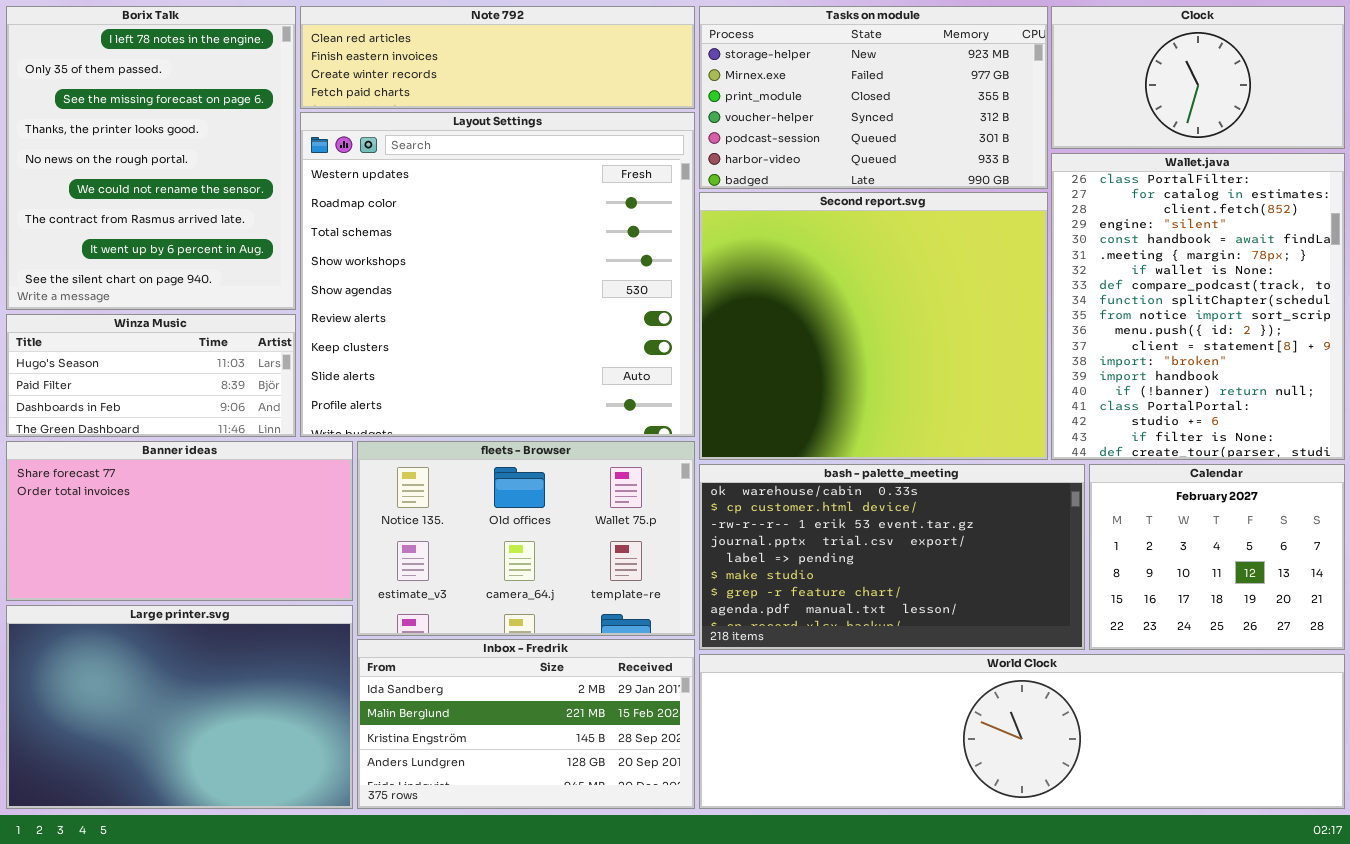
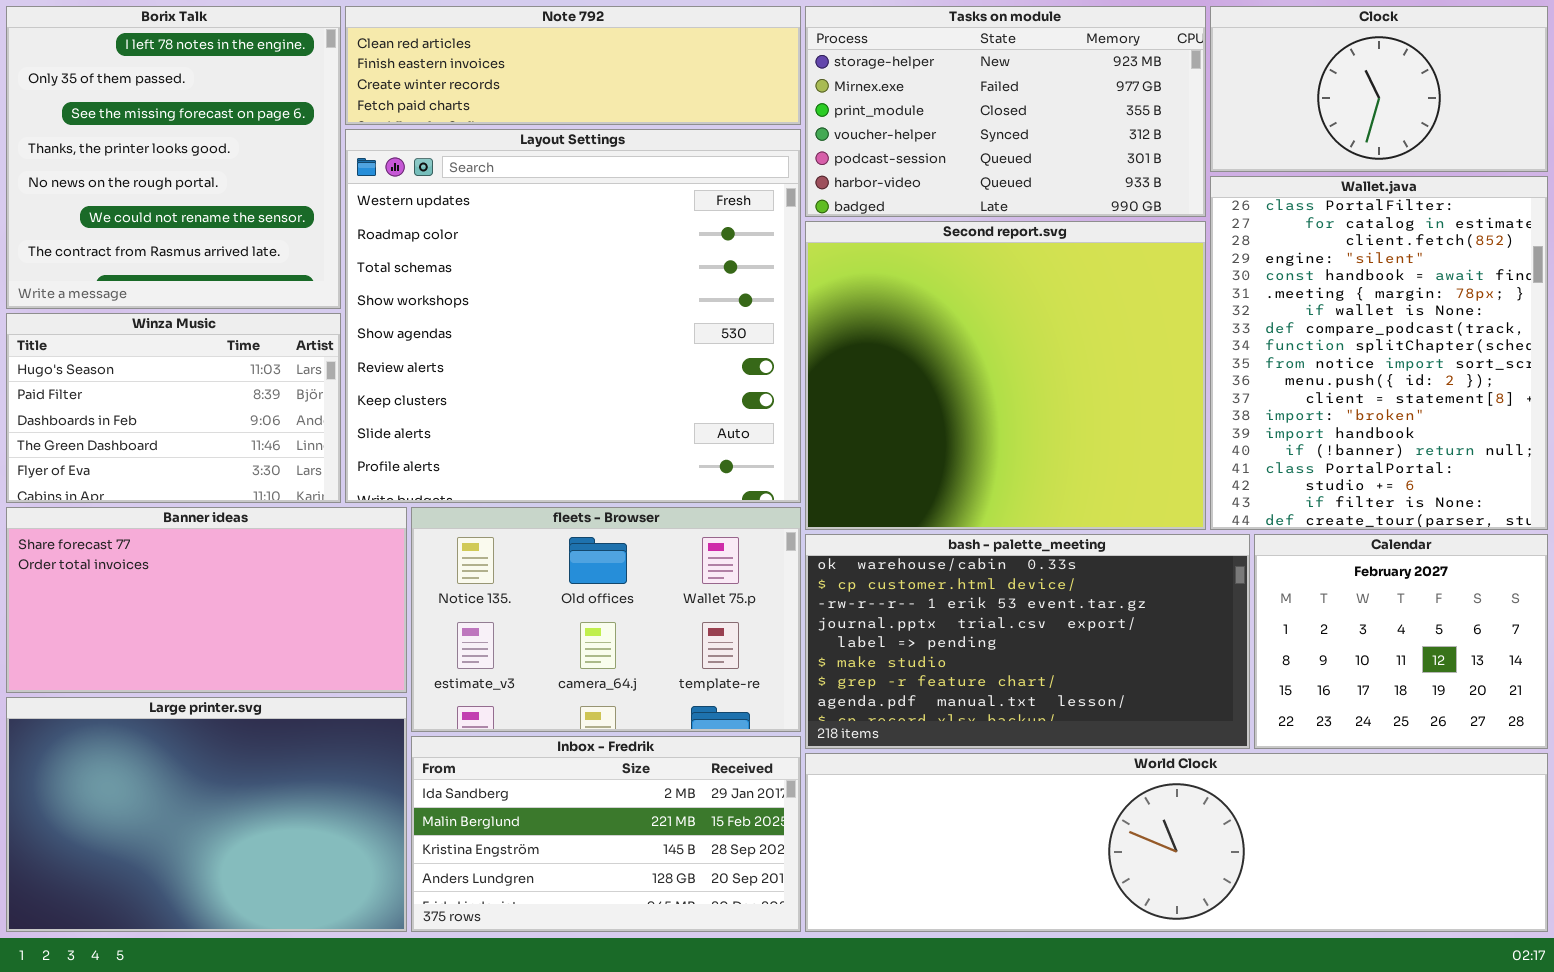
Borix Talk: [6,6,296,310] -> [6,6,341,309], resized
Winza Music: [6,314,296,437] -> [6,313,341,503], resized

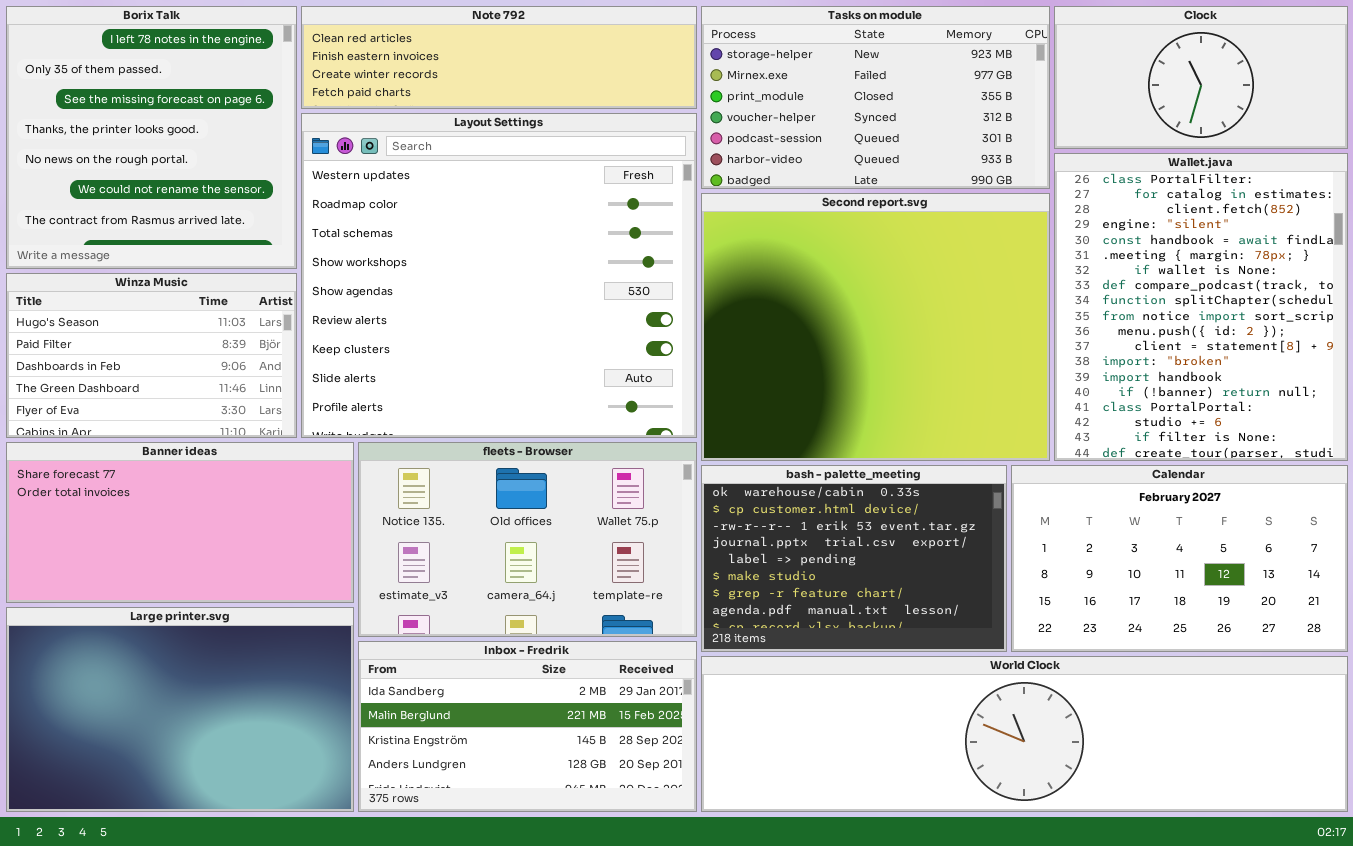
bash - palette_meeting: [805,534,1250,749] -> [701,465,1007,652], resized
Calendar: [1254,534,1548,749] -> [1011,465,1348,652], resized

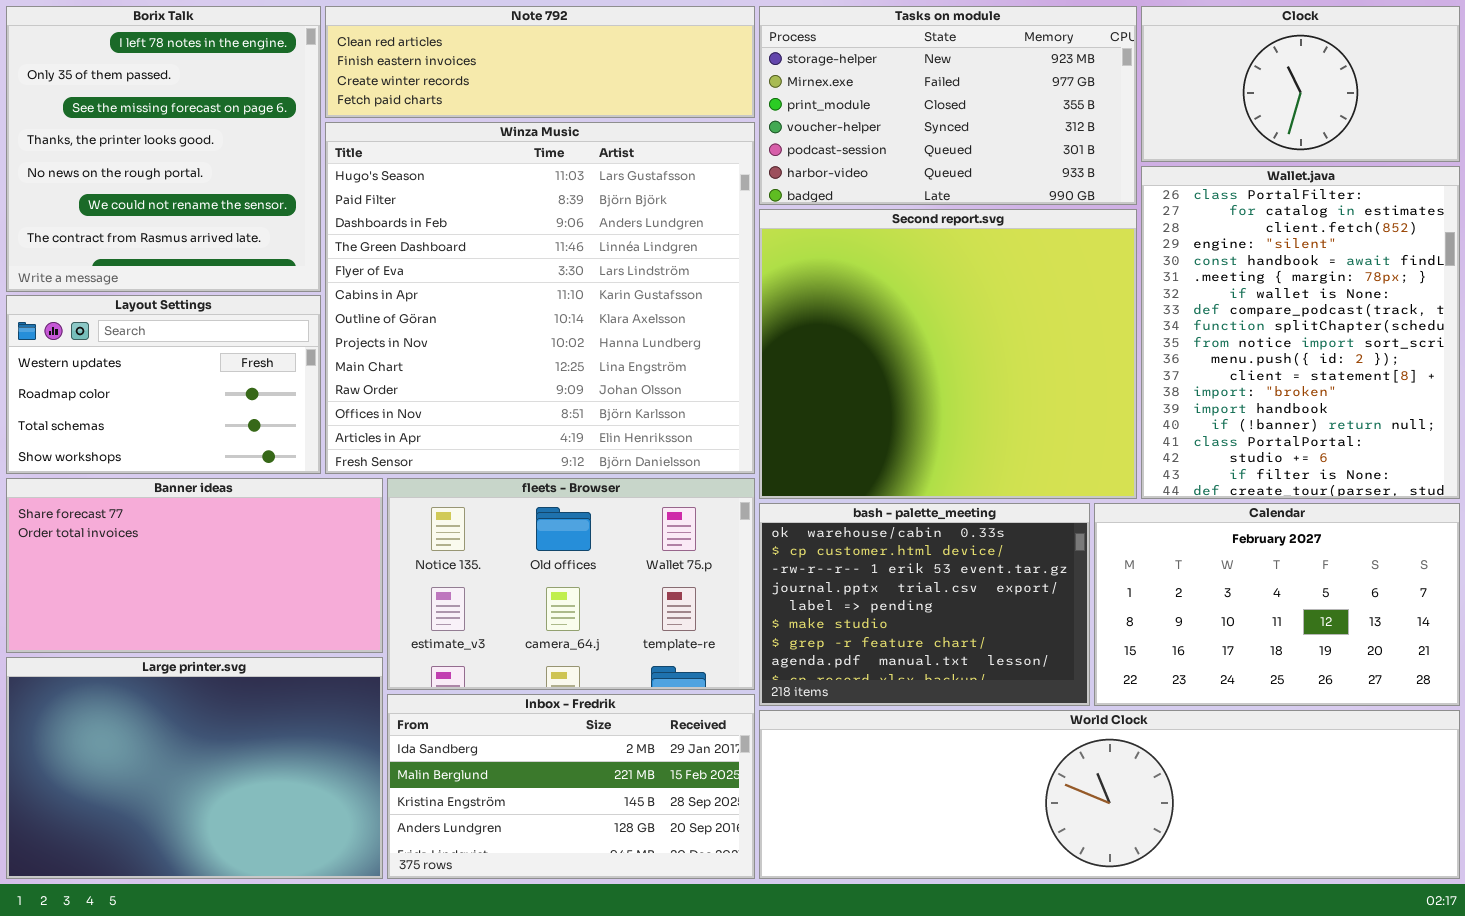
Layout Settings: [301,113,697,438] -> [6,295,321,474], moved, resized
Winza Music: [6,273,297,438] -> [325,122,755,474], moved, resized

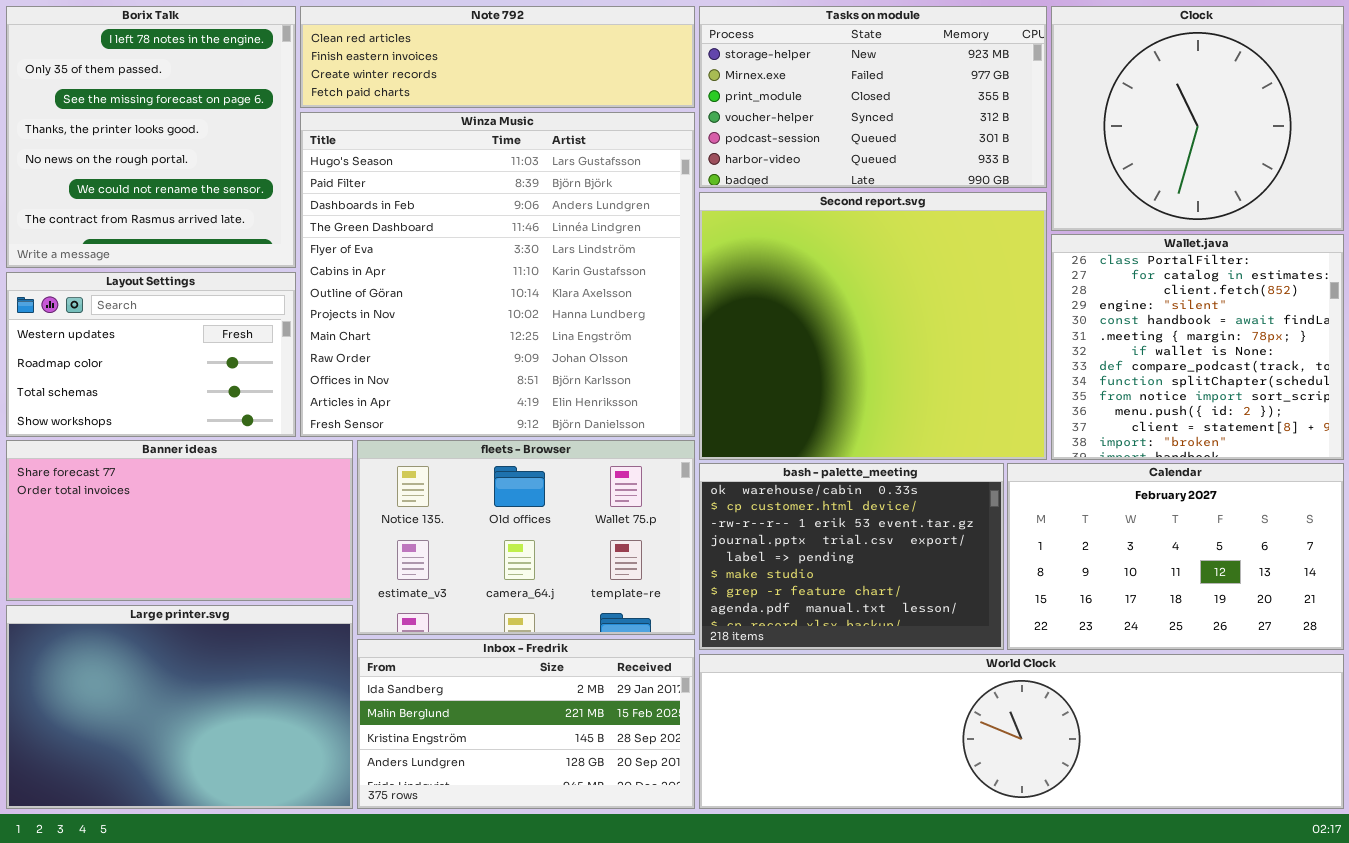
Clock: [1141,6,1460,162] -> [1051,6,1344,231], resized
Wallet.java: [1141,166,1460,499] -> [1051,234,1344,460], resized

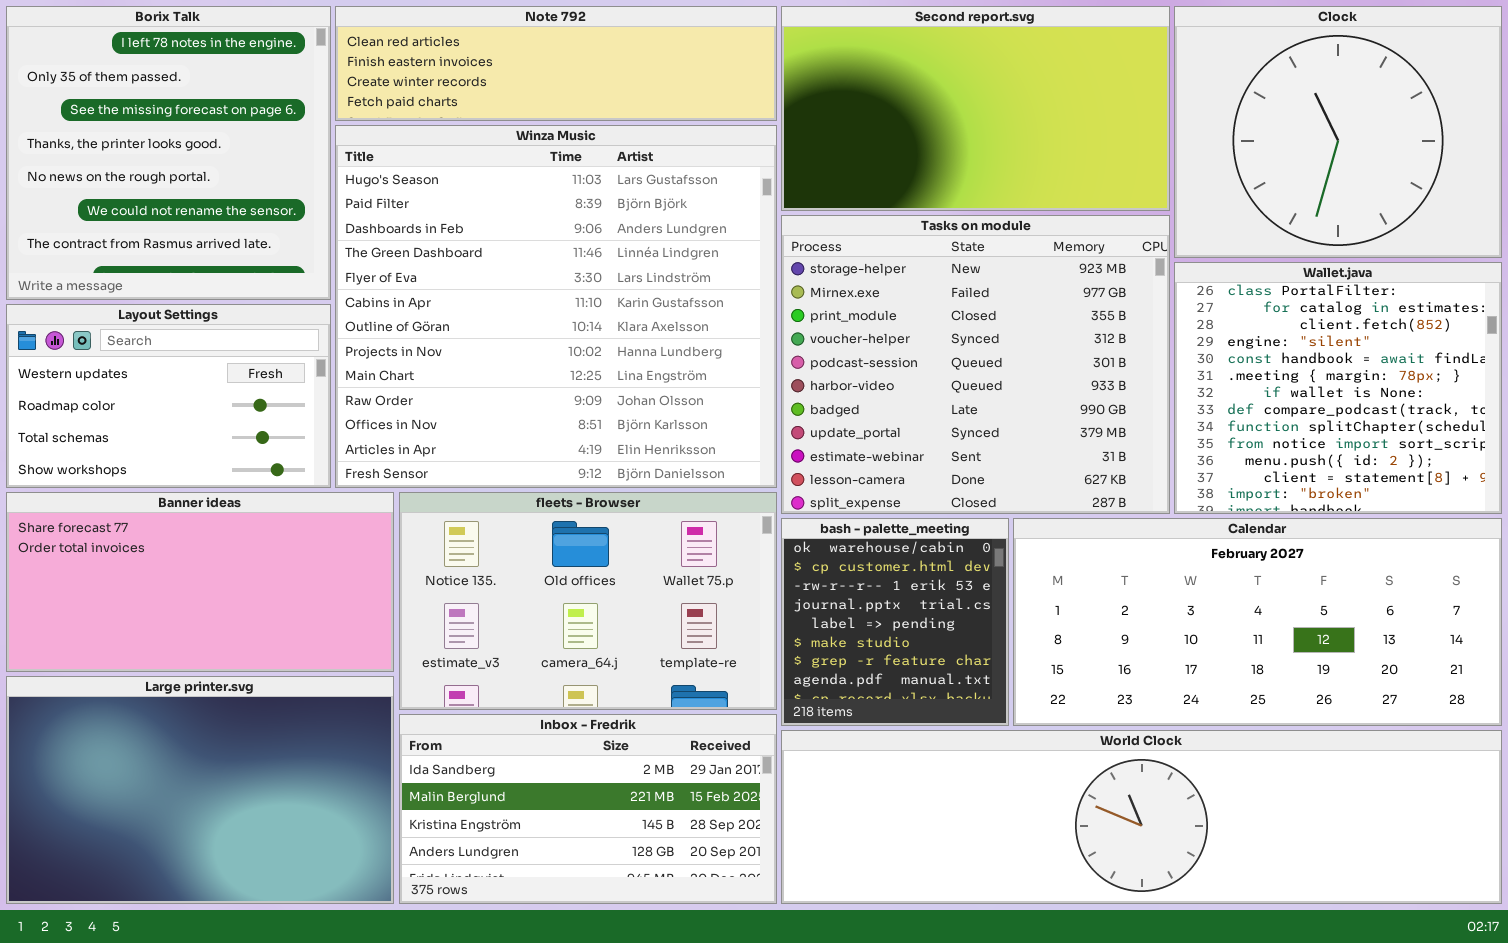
Tasks on module: [699,6,1047,188] -> [781,215,1170,514], moved, resized
Second report.svg: [699,192,1047,460] -> [781,6,1170,211], moved, resized
bash - palette_meeting: [699,463,1004,650] -> [781,518,1009,726], resized
Calendar: [1007,463,1344,650] -> [1013,518,1502,726], resized

